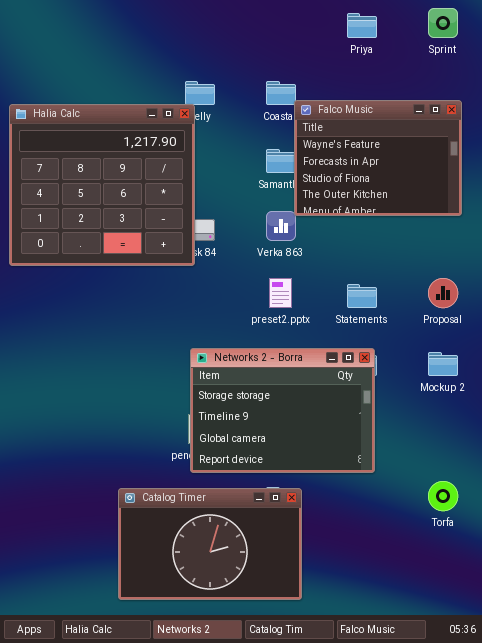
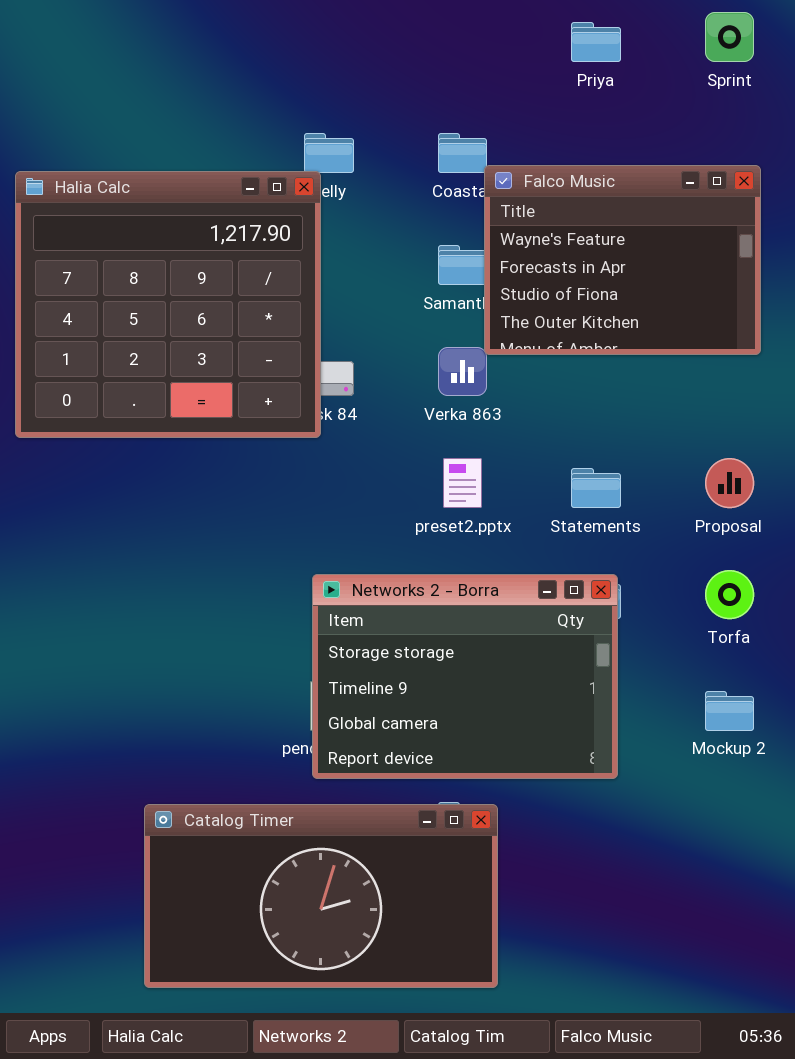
Mockup 2: [428,352,458,376] -> [705,691,754,731], moved
Torfa: [428,481,458,511] -> [705,570,754,619], moved
Catalog Timer: [118,488,302,600] -> [144,804,498,988], resized

